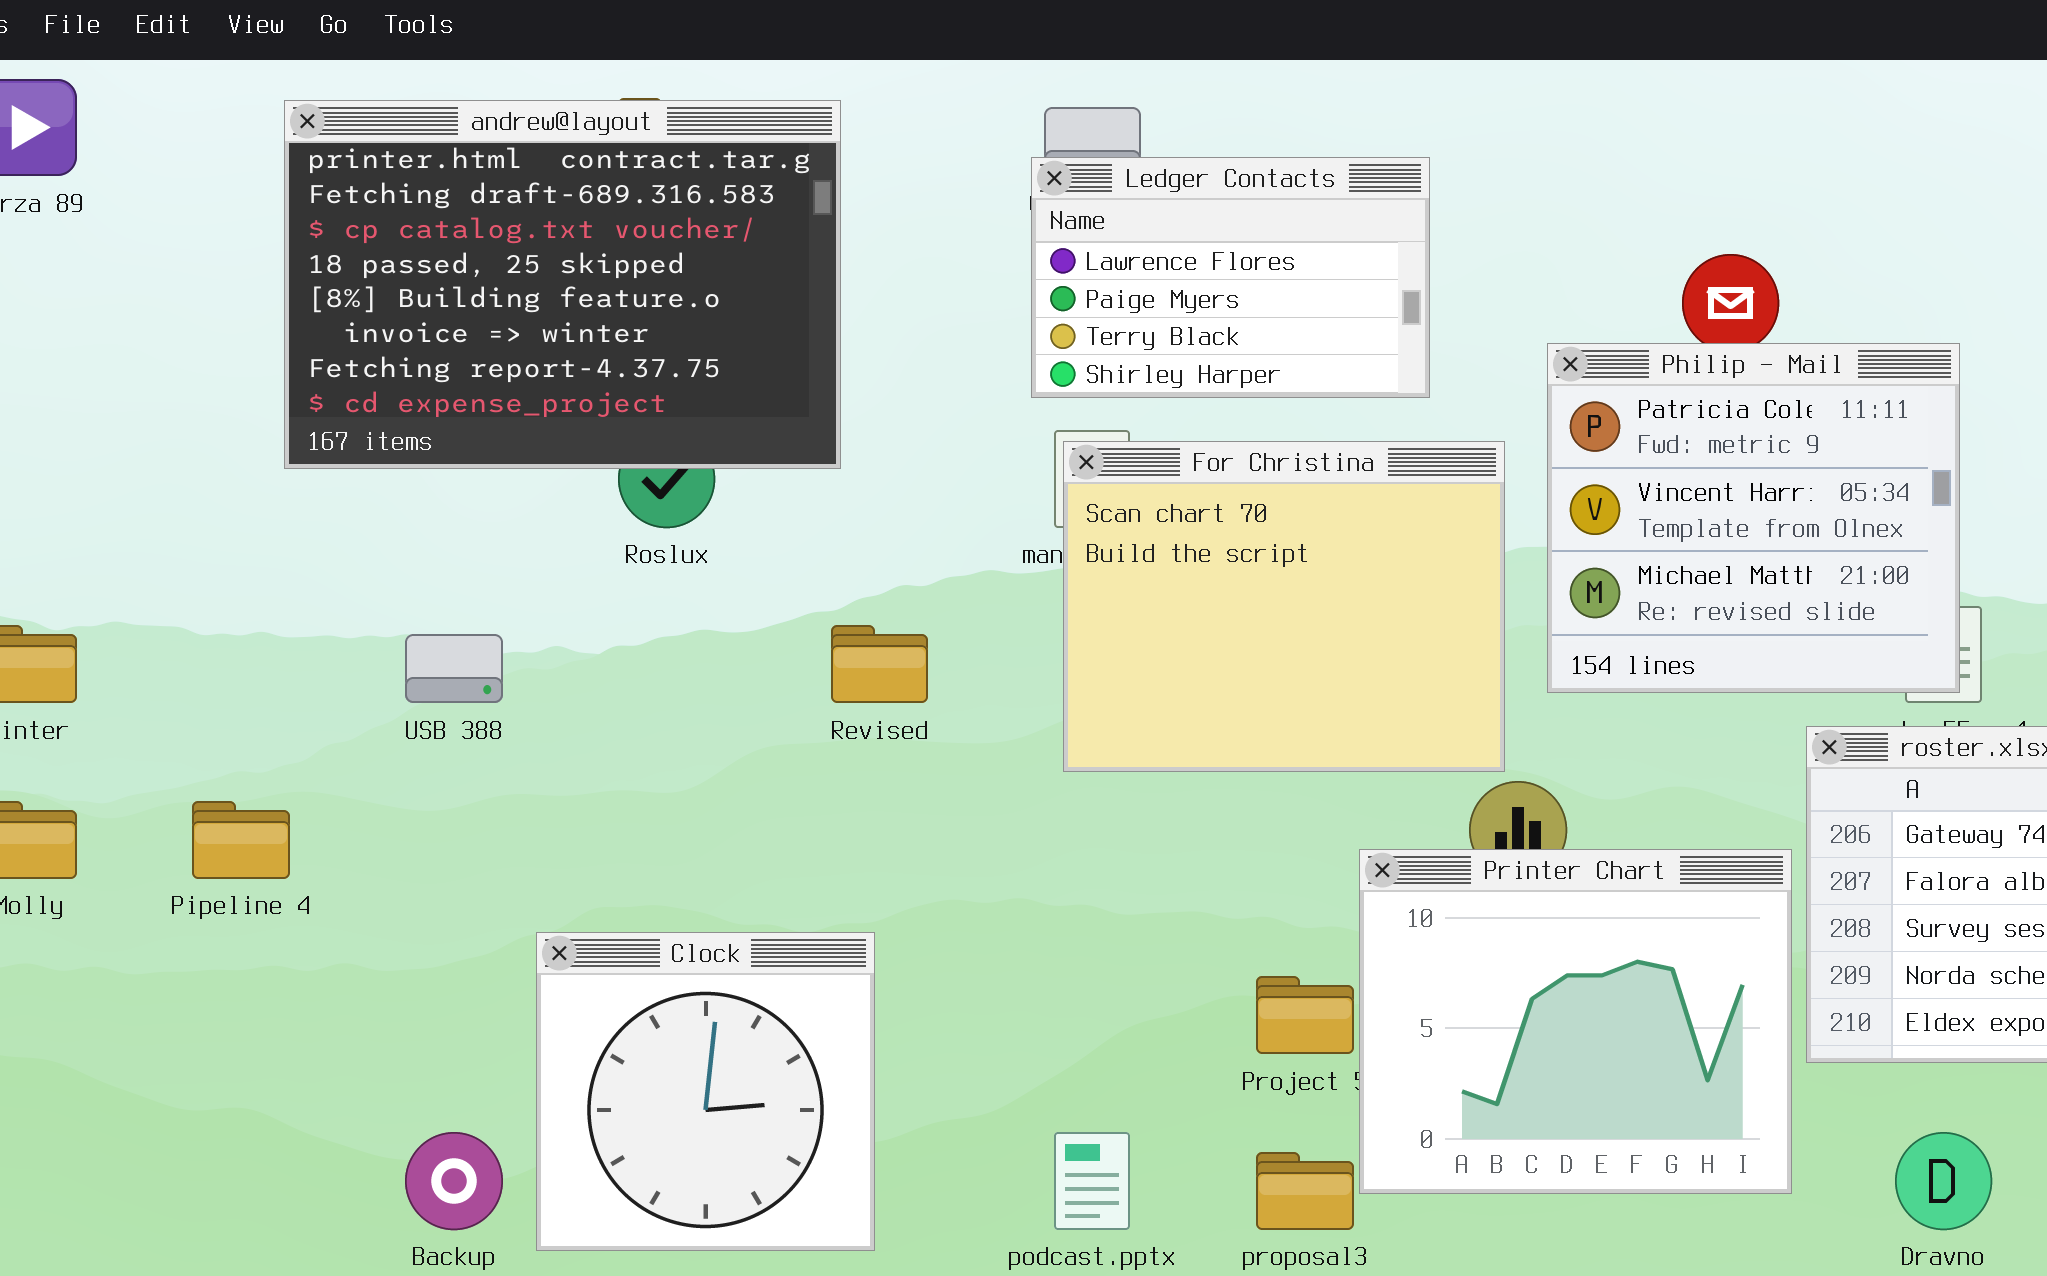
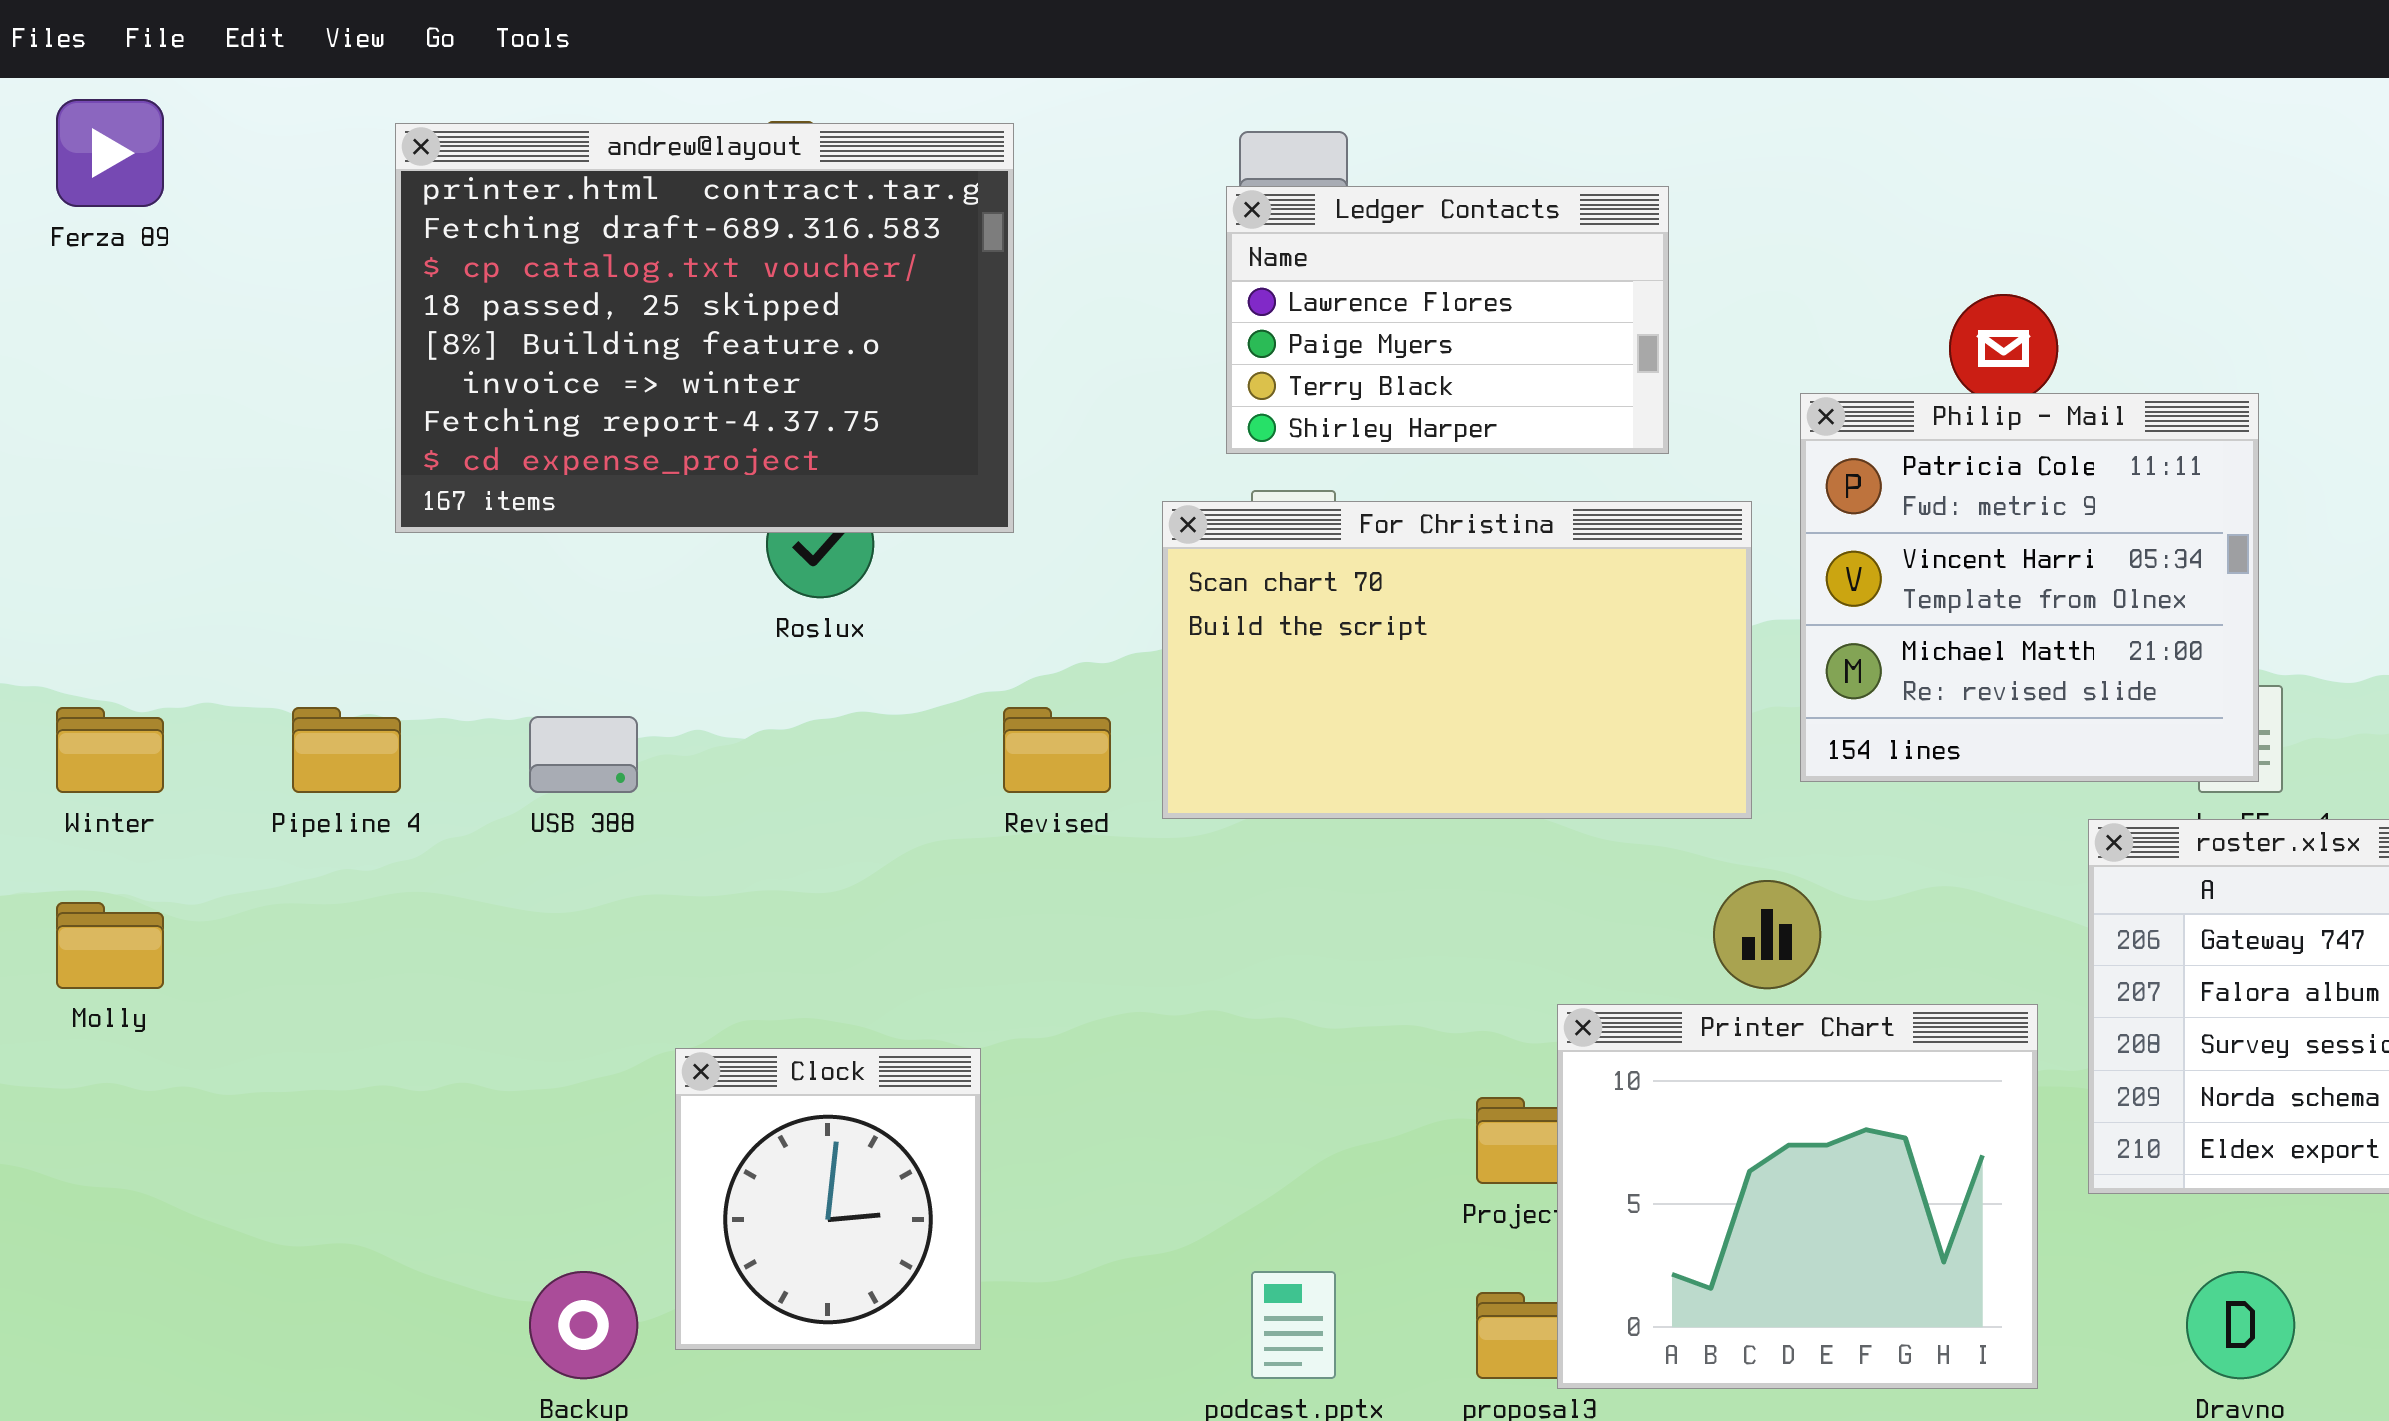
For Christina: [1063,441,1505,772] -> [1162,501,1752,819], resized
Pipeline 4: [192,801,290,879] -> [292,707,401,793], moved
Printer Chart: [1359,849,1792,1194] -> [1557,1004,2038,1389], moved
Clock: [536,932,875,1251] -> [675,1048,981,1350], resized

